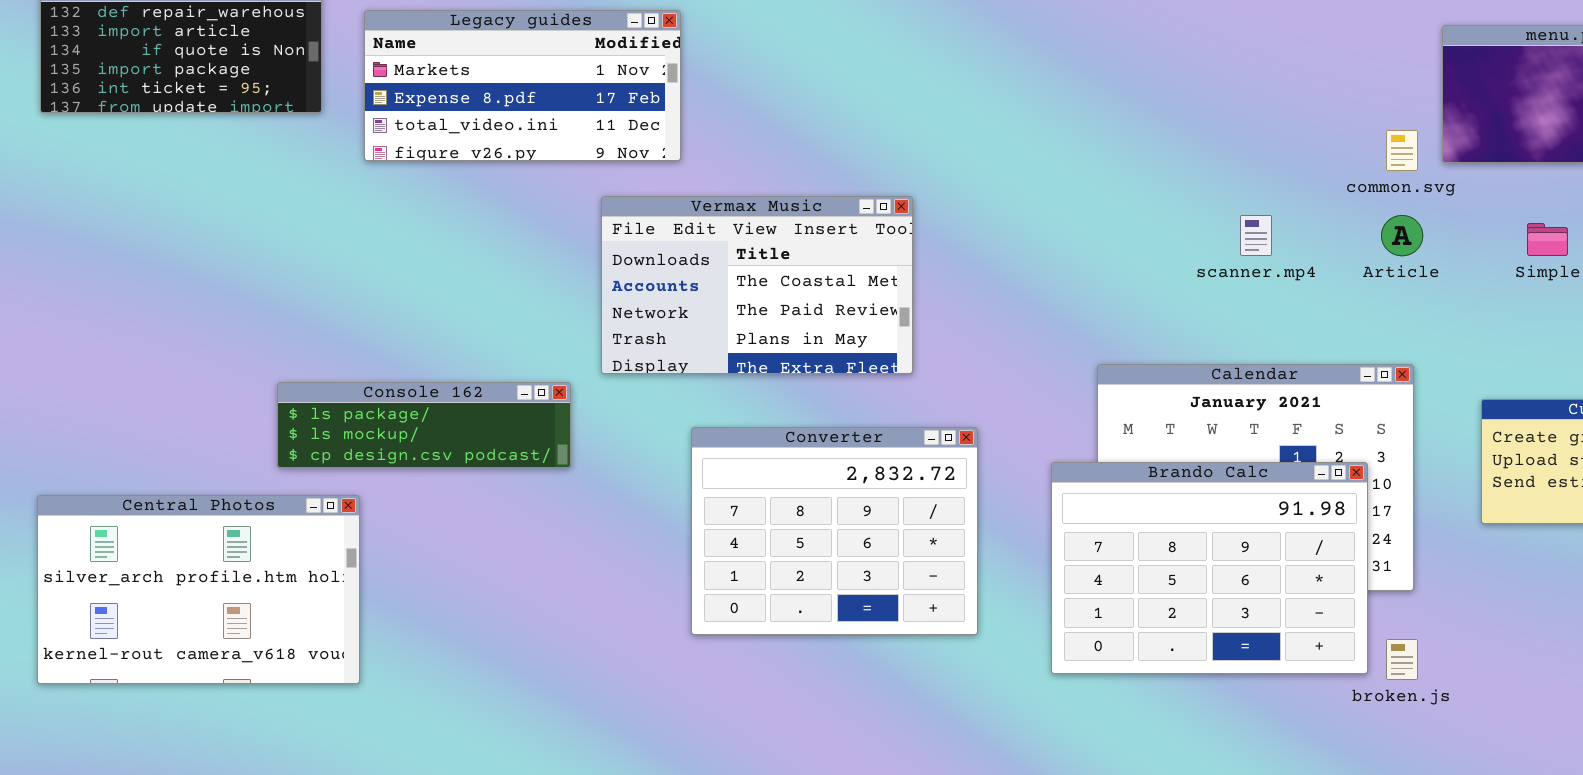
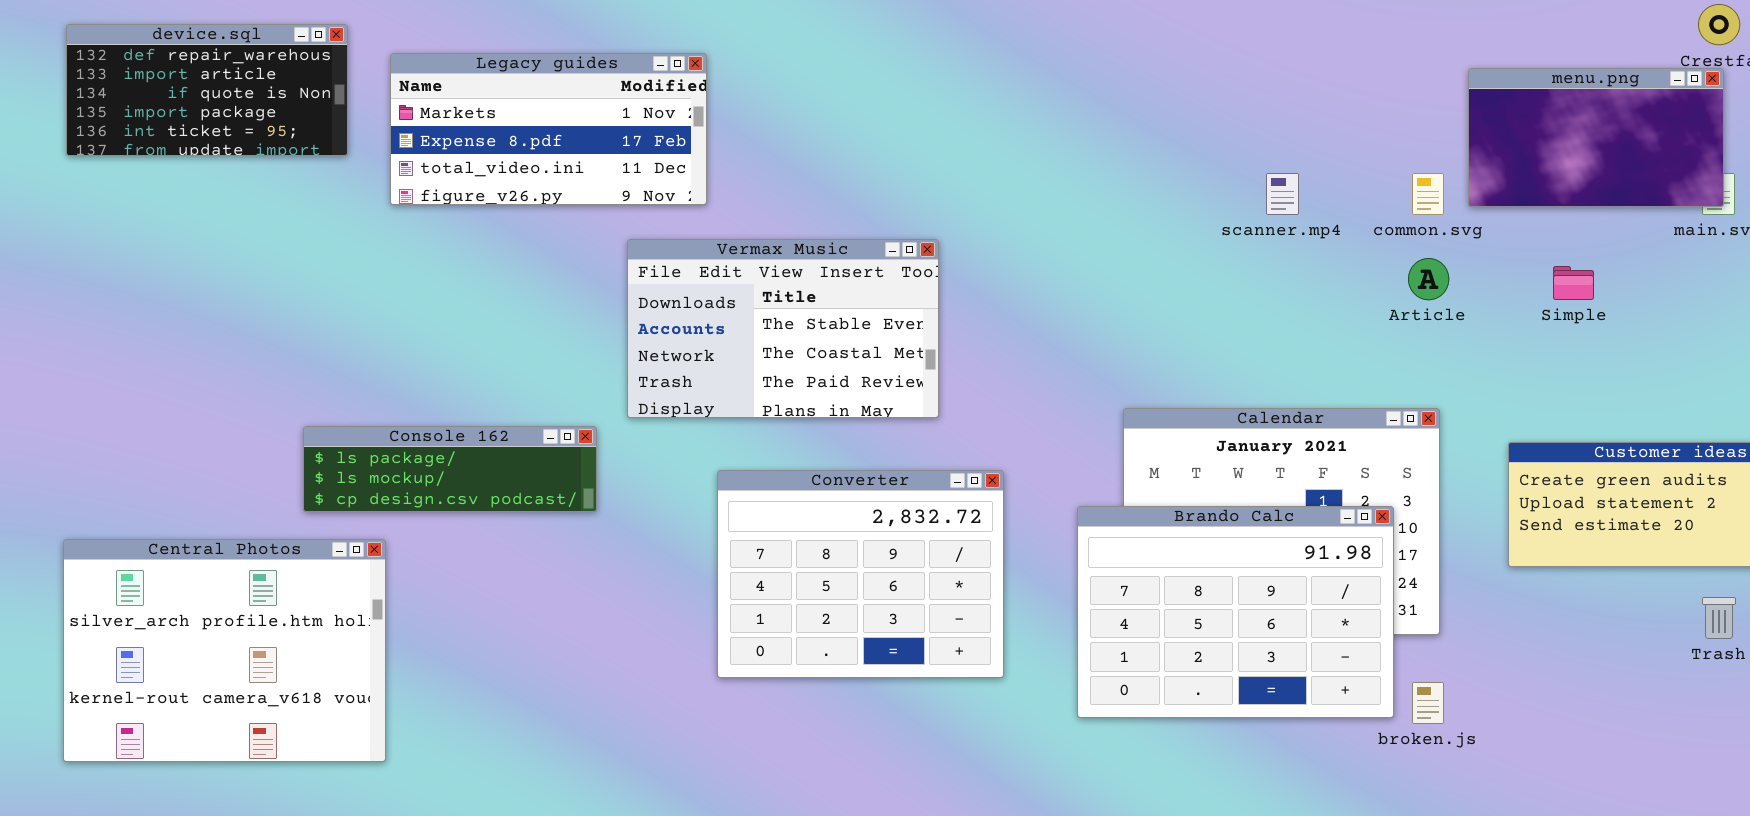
Vermax Music: [601,196,913,374] -> [627,239,939,418], scrolled up 1 row
scanner.mp4: [1240,215,1272,256] -> [1266,173,1299,215], moved
Central Photos: [37,495,360,684] -> [63,539,386,762], resized

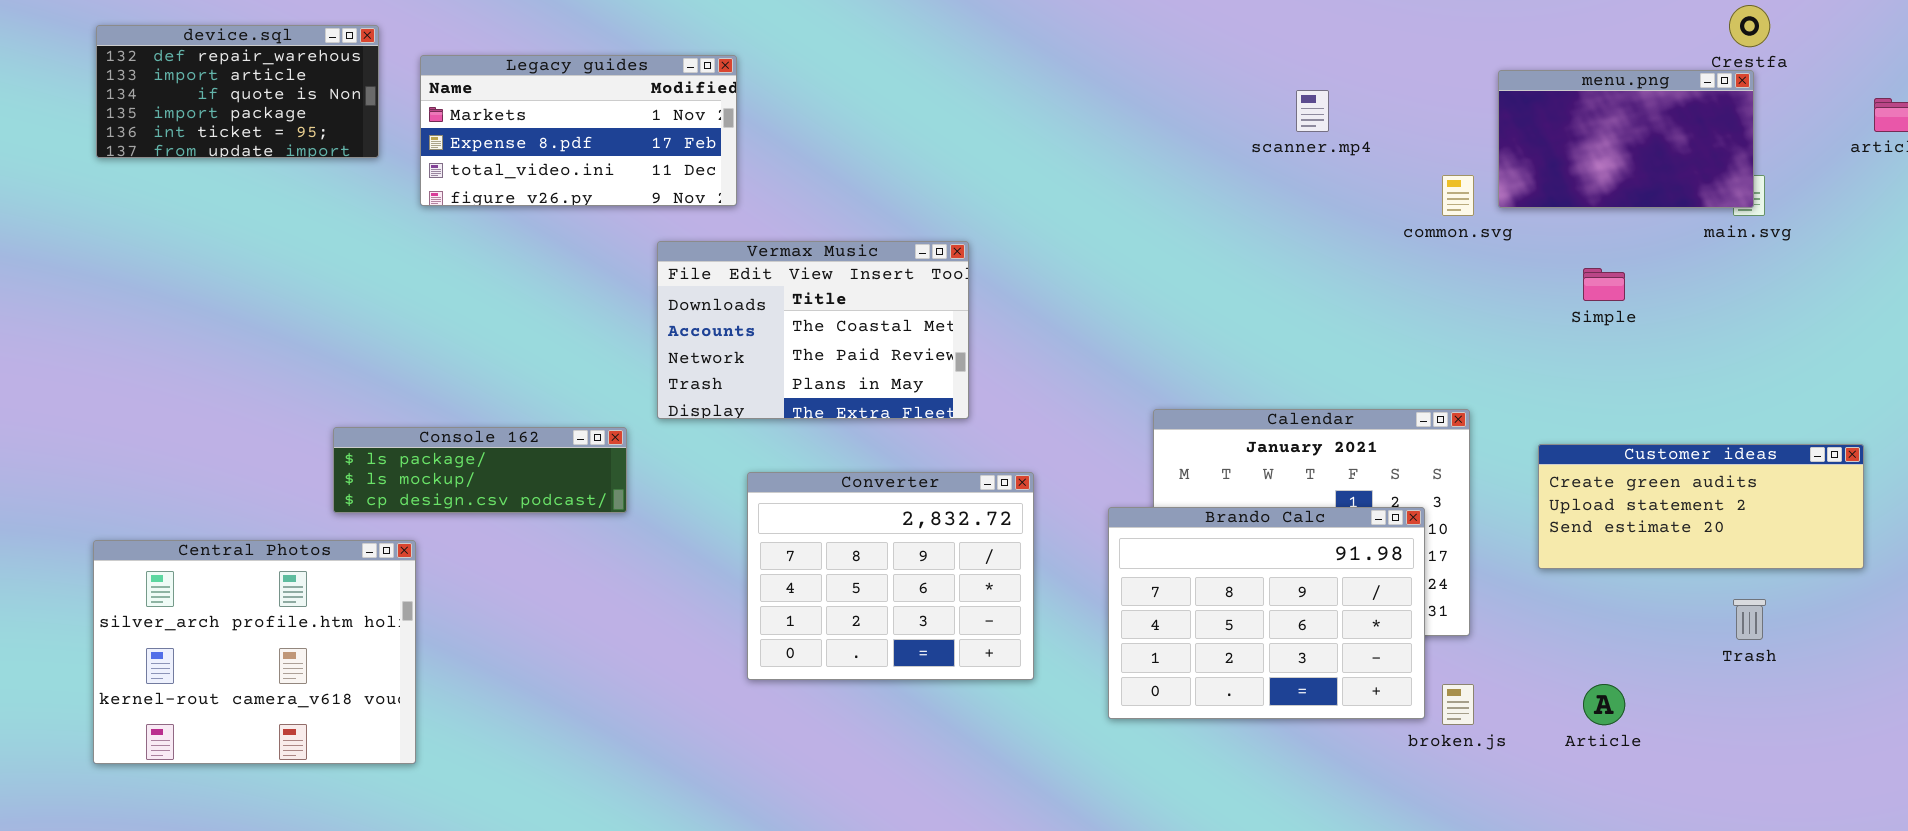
scanner.mp4: [1266,173,1299,215] -> [1296,90,1329,132], moved
Vermax Music: [627,239,939,418] -> [657,241,969,419], scrolled down 1 row
Article: [1408,258,1449,300] -> [1583,684,1625,725], moved

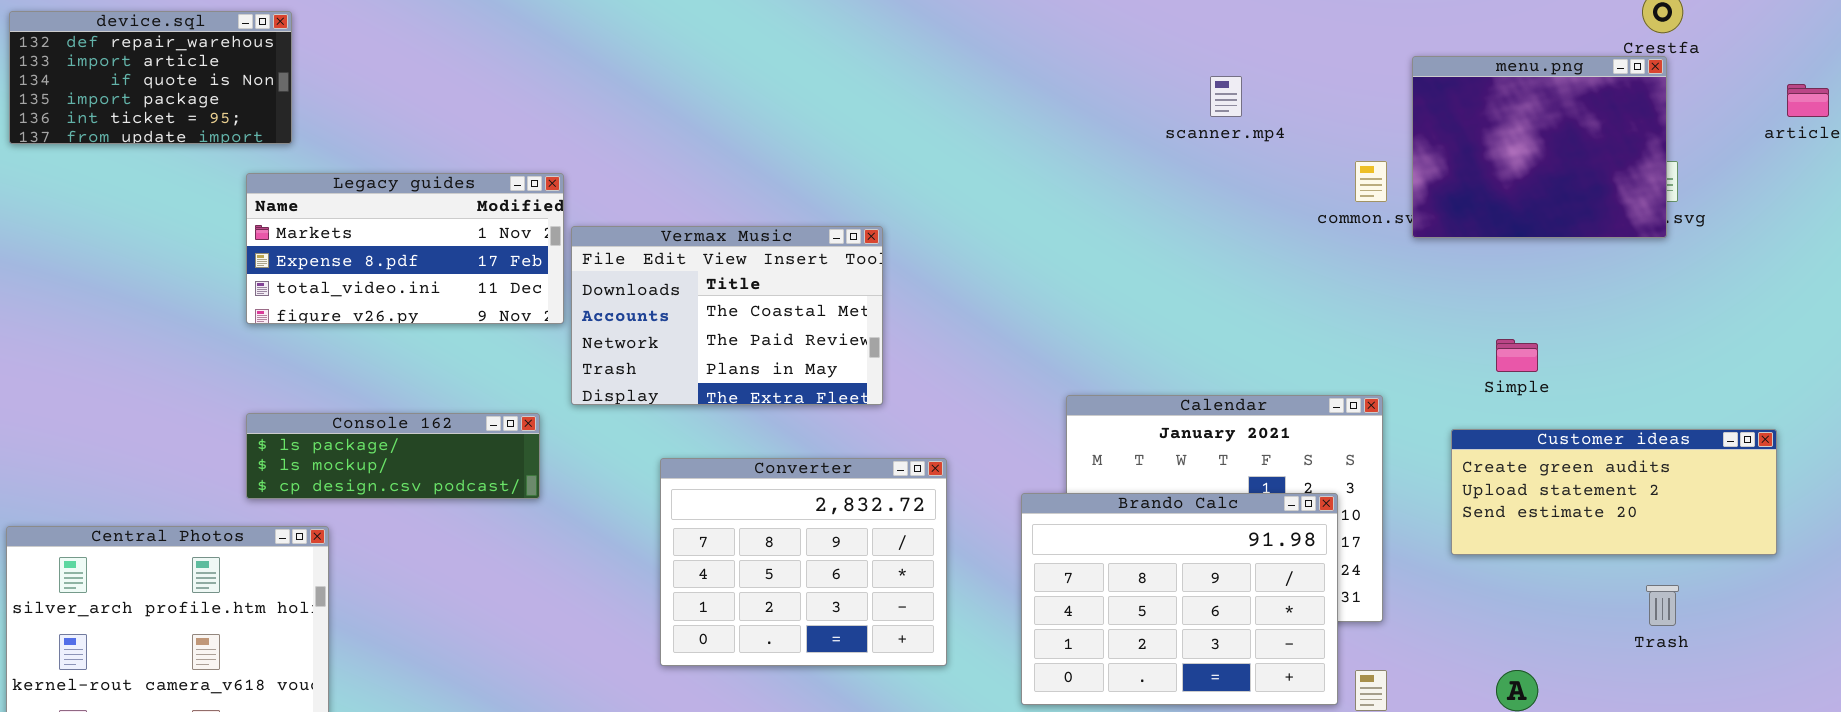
Legacy guides: [420,55,737,206] -> [246,173,564,324], moved
menu.png: [1498,70,1754,208] -> [1412,56,1667,238], resized
Simple: [1583,268,1625,301] -> [1496,339,1538,372], moved

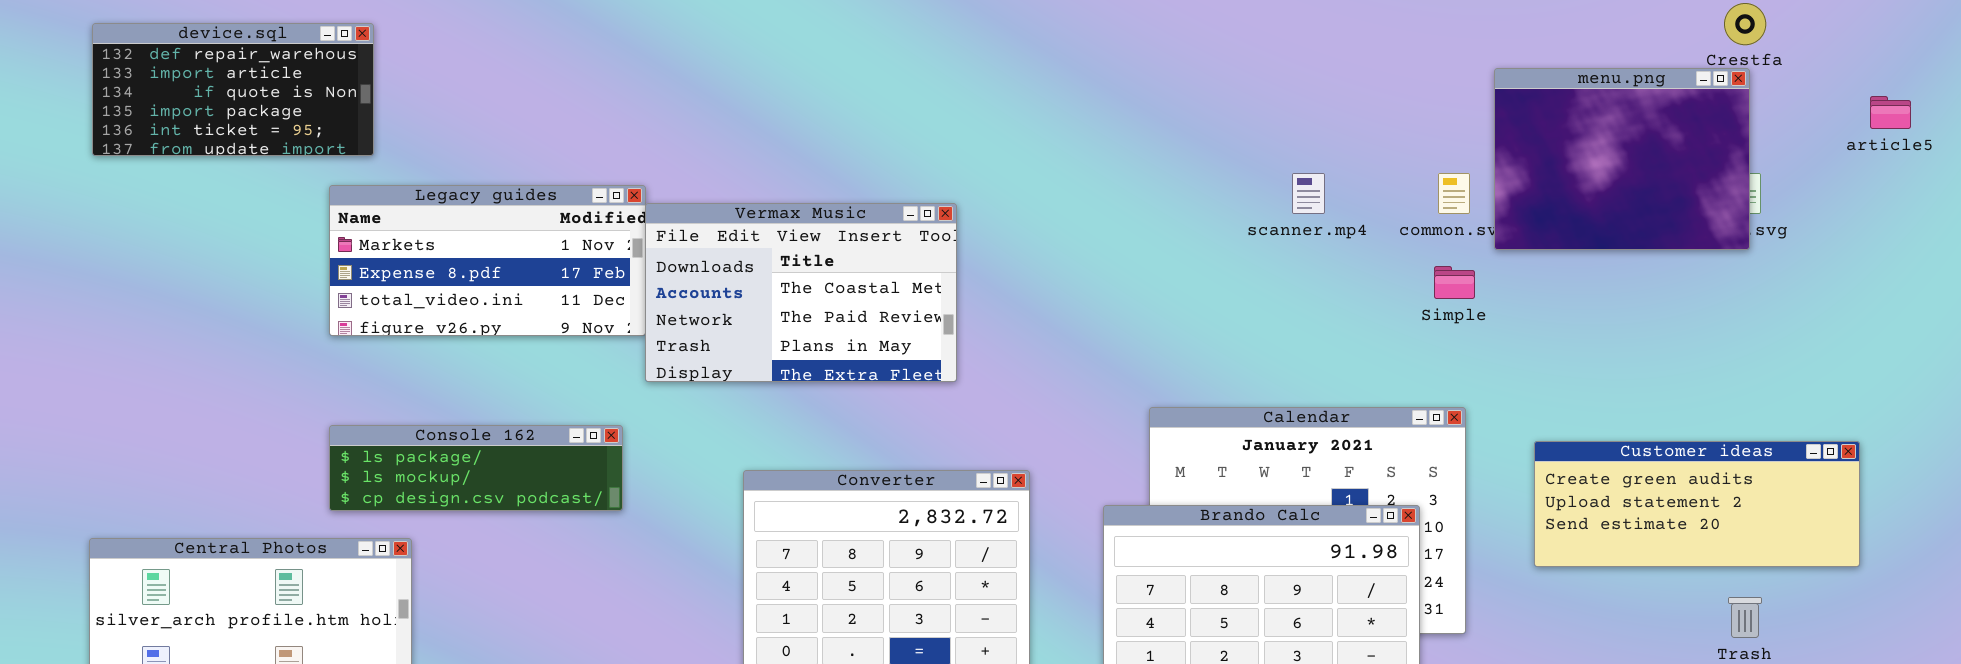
scanner.mp4: [1210,76,1242,117] -> [1292,173,1325,214], moved
Vermax Music: [571,226,883,405] -> [645,203,957,382], moved
Simple: [1496,339,1538,372] -> [1434,266,1475,299], moved

